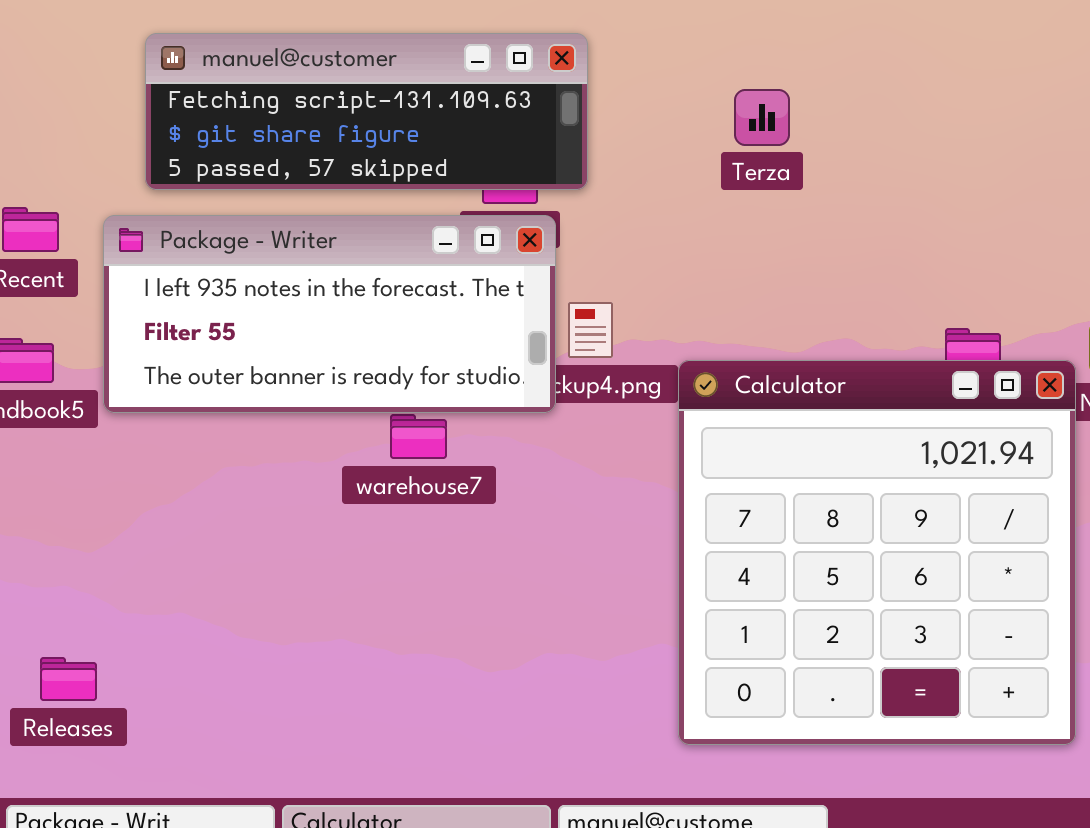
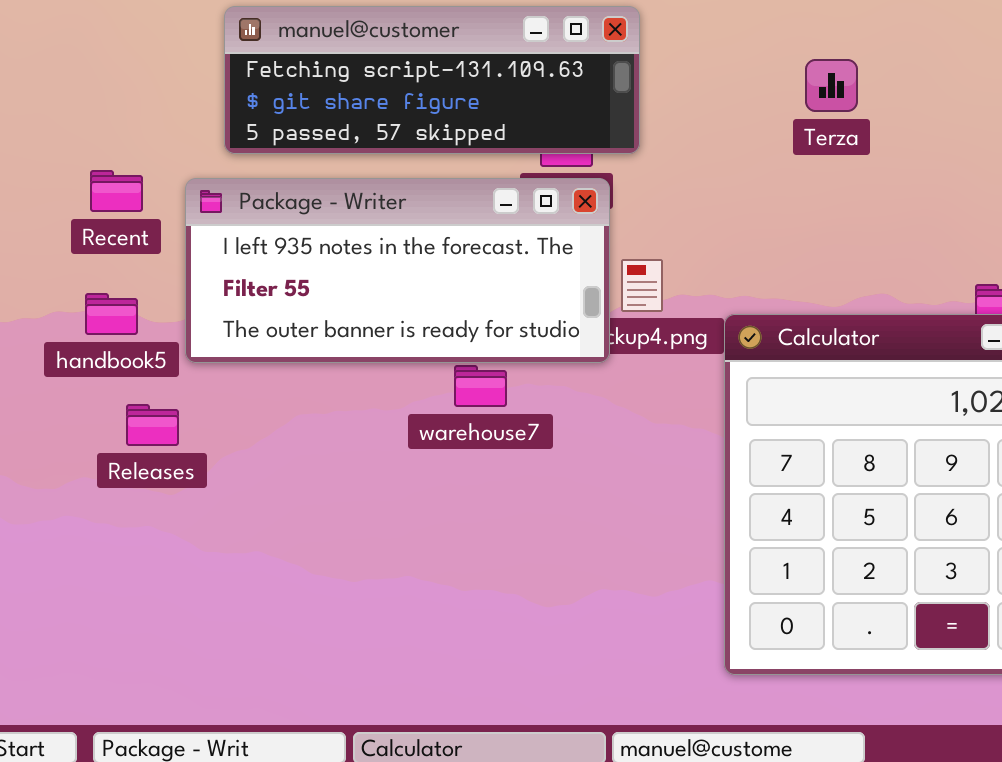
Terza: [734,89,790,146] -> [805,59,858,112], moved
Releases: [40,657,97,701] -> [126,404,179,446], moved

